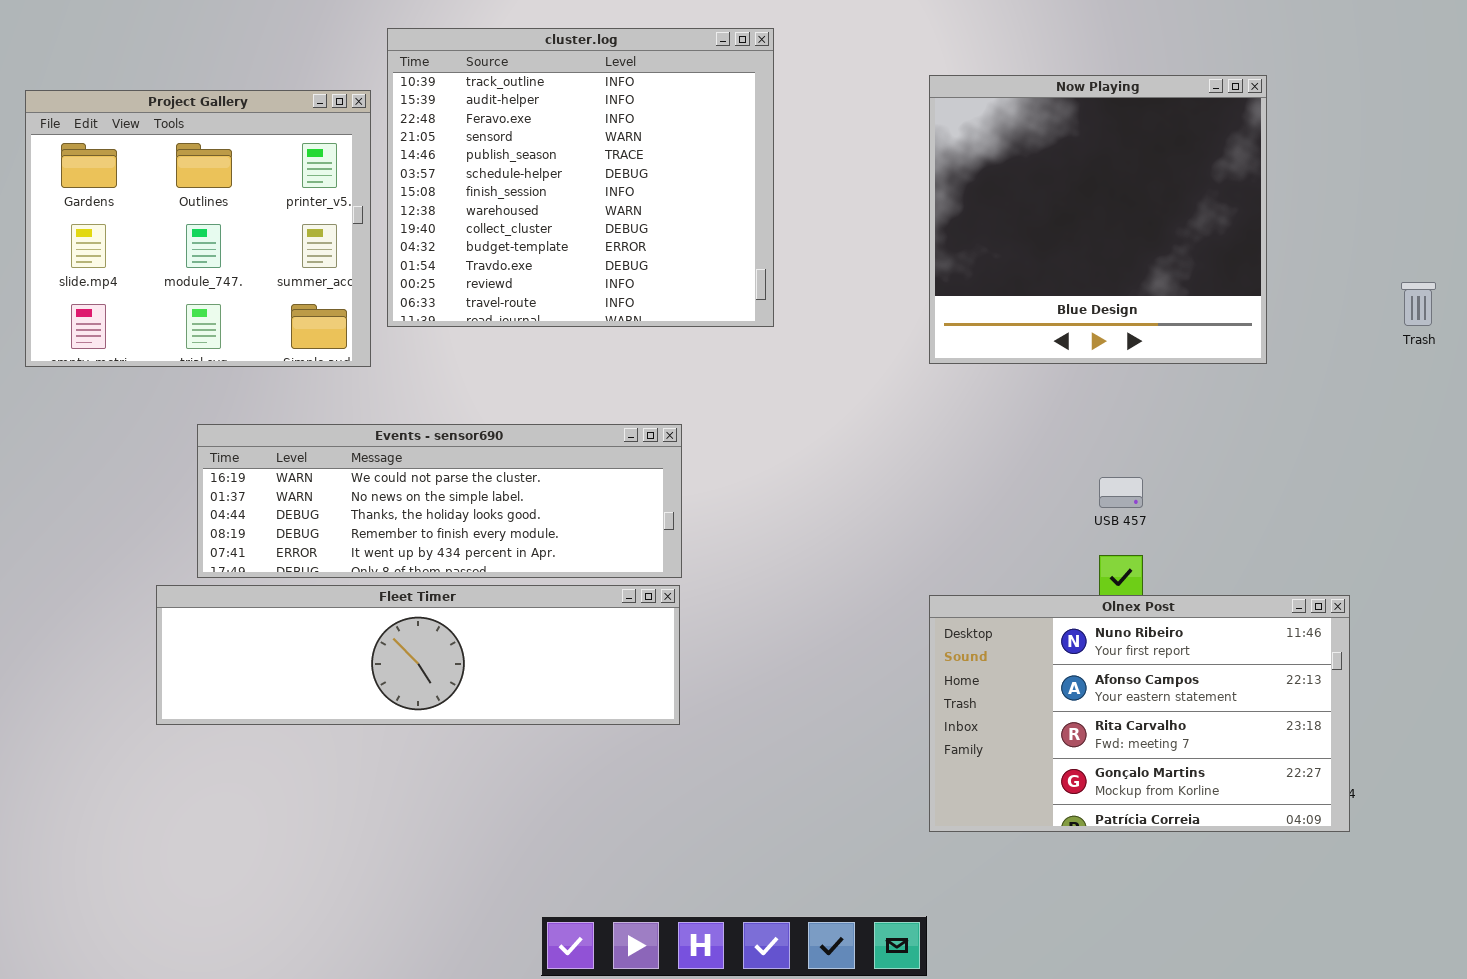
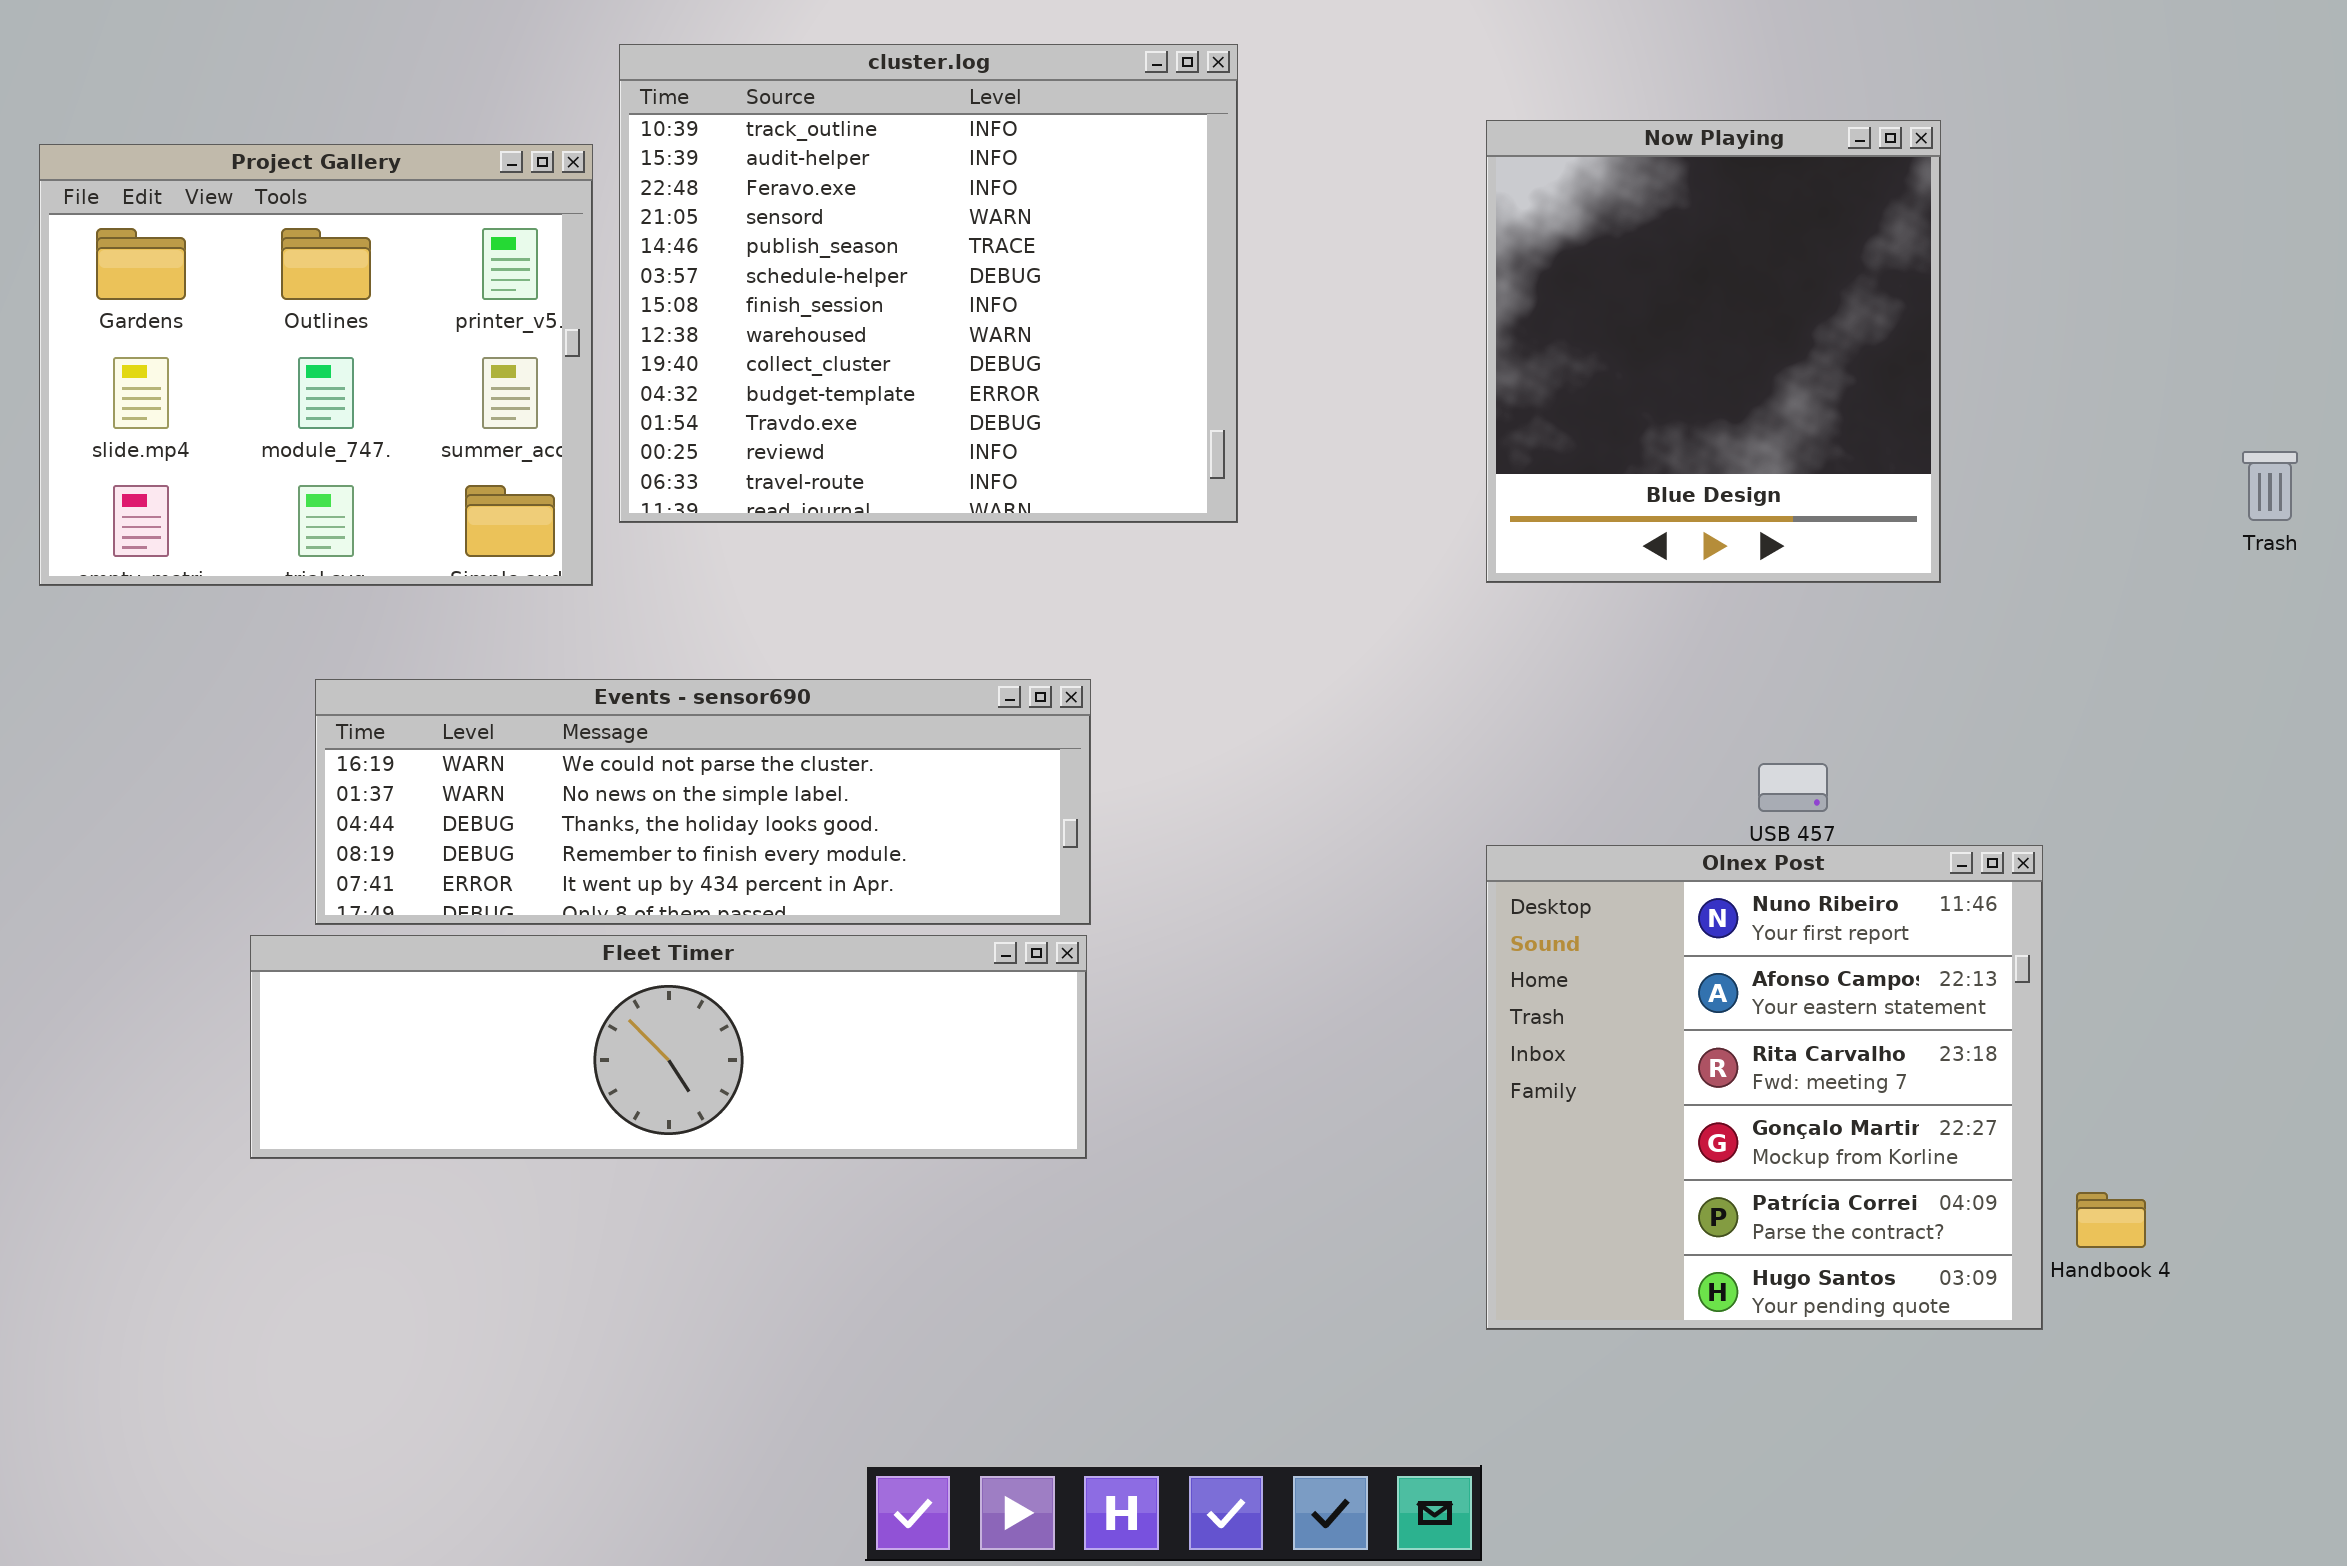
Now Playing: [929,75,1267,364] -> [1486,120,1941,583], resized
Olnex Post: [929,595,1350,832] -> [1486,845,2043,1330], resized

